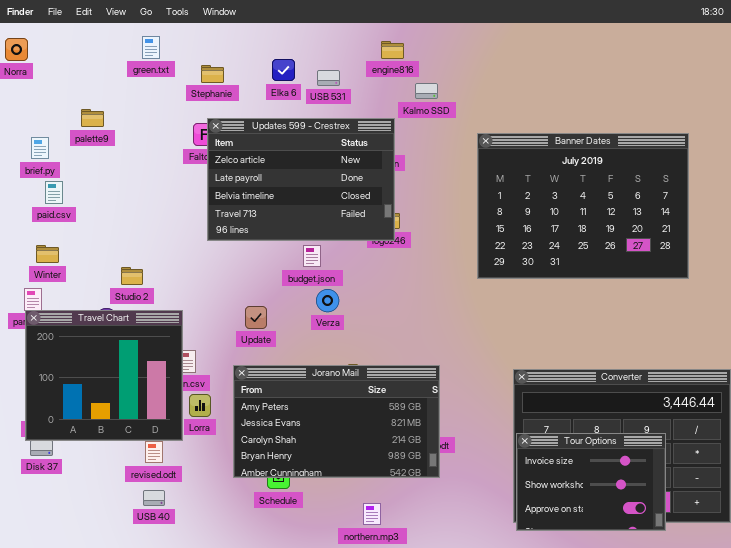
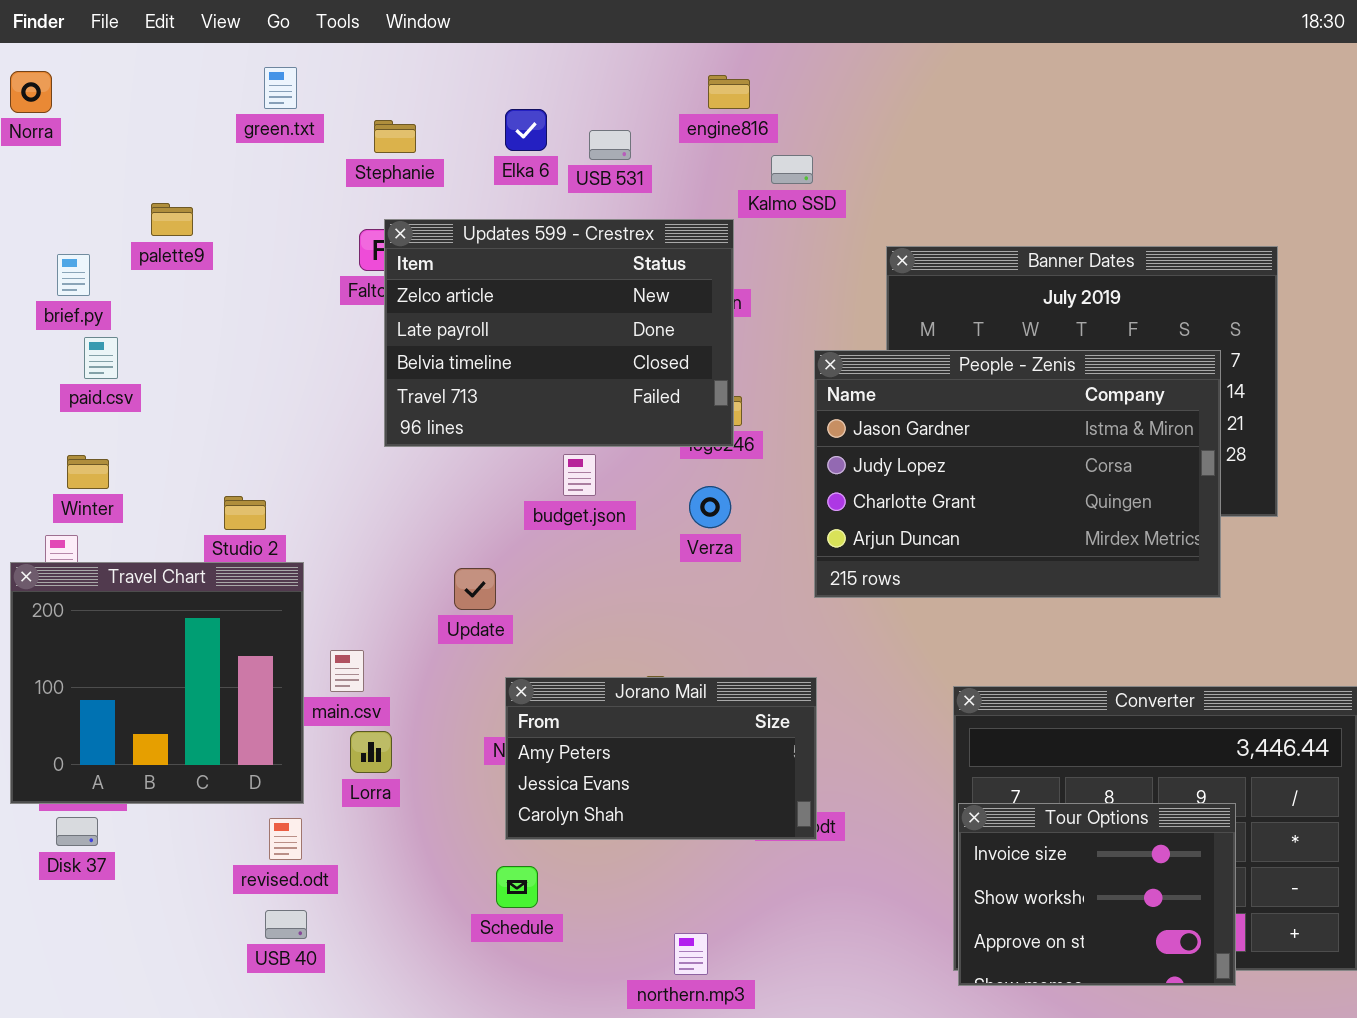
People - Zenis: none -> [814,350,1221,598], opened
Verza: [316,289,339,312] -> [689,486,731,528], moved
Travel Chart: [25,310,183,441] -> [10,562,304,804], moved
Jorano Mail: [233,365,440,478] -> [505,677,817,840], resized

